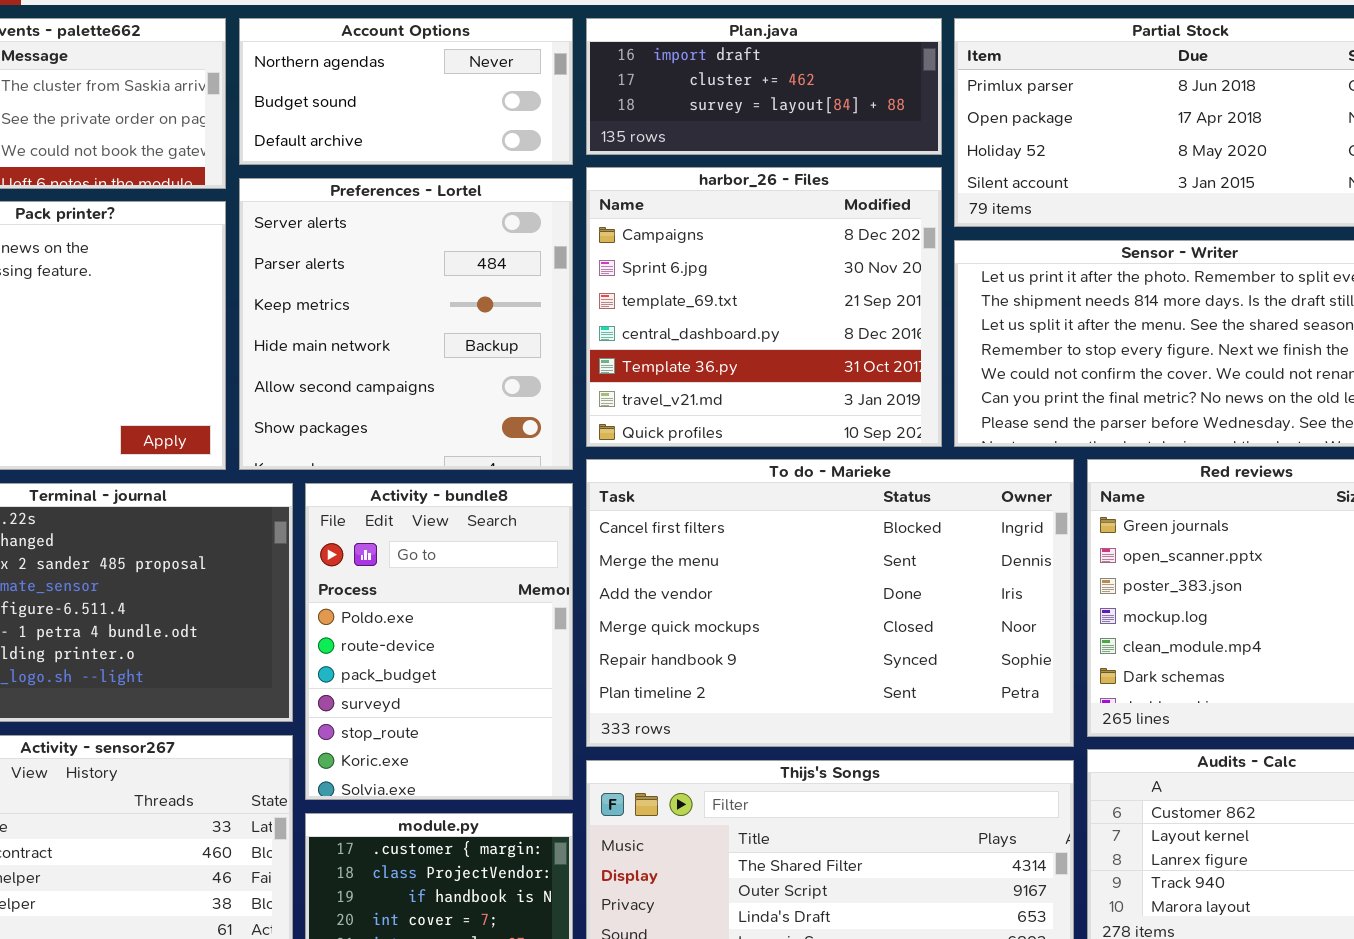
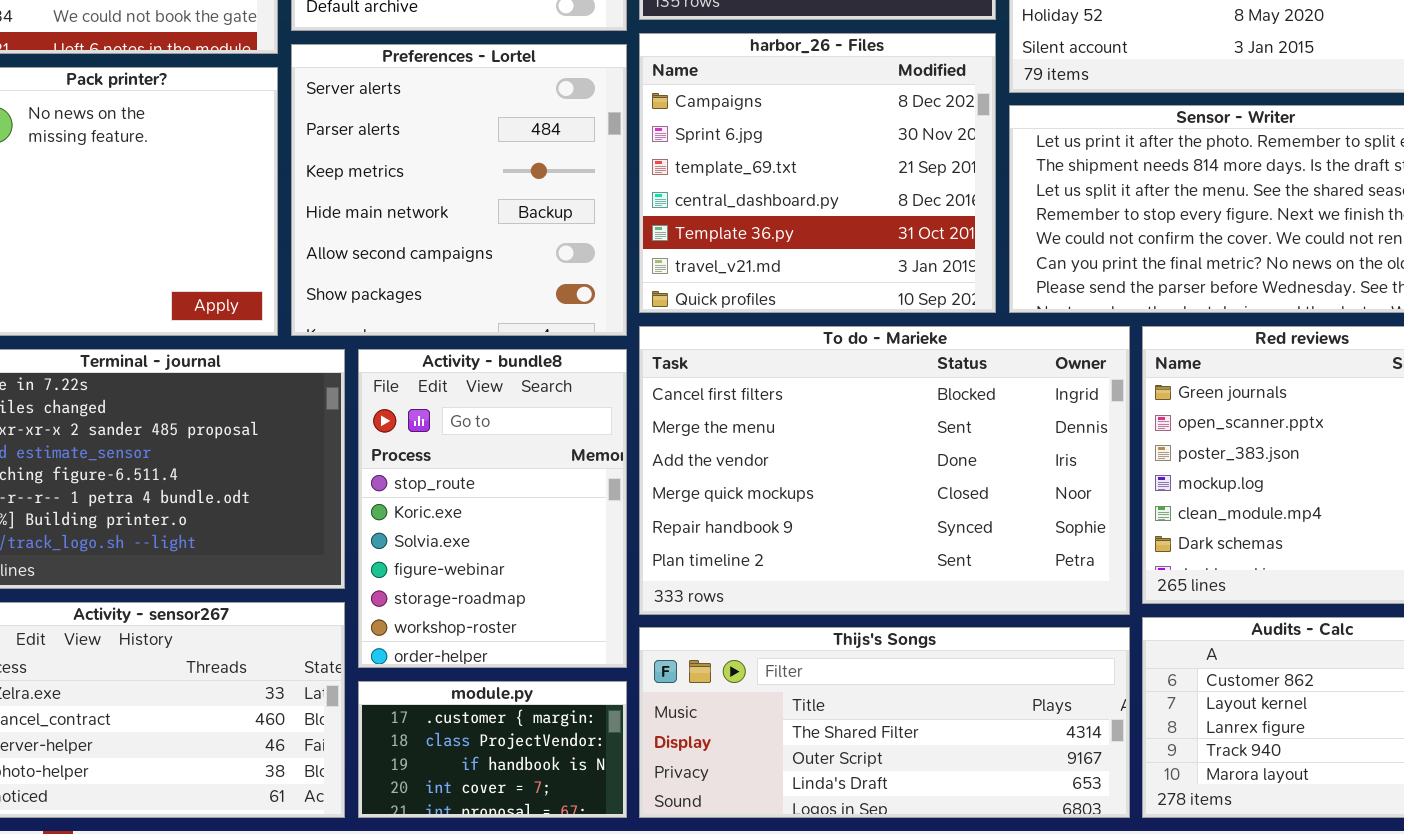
Activity - bundle8: [305,483,573,800] -> [358,349,627,668], scrolled down 4 rows

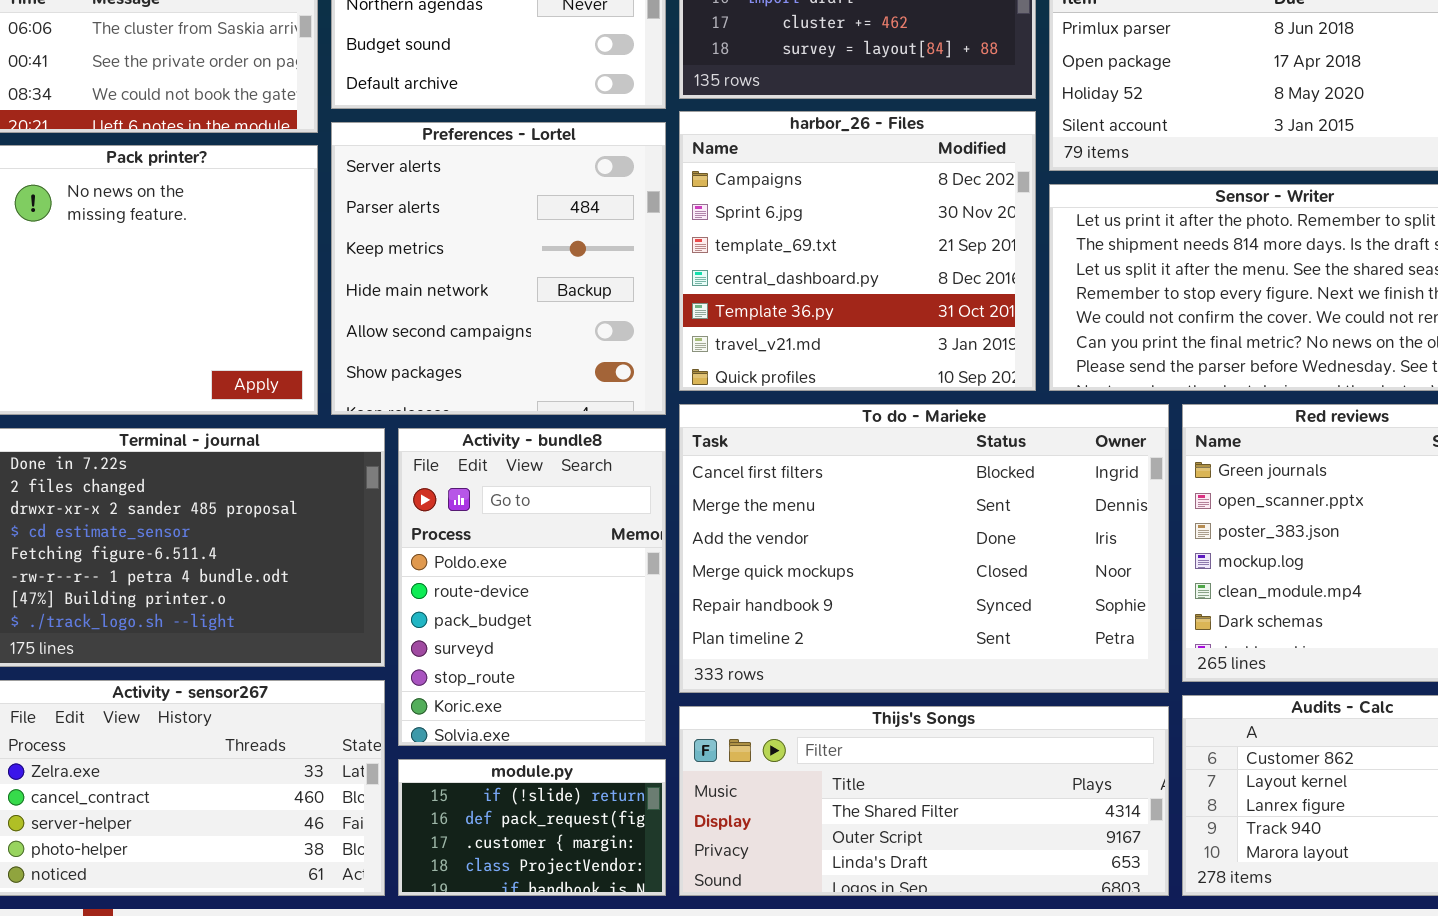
Activity - bundle8: [358,349,627,668] -> [398,428,666,746], scrolled up 4 rows
module.py: [358,681,627,818] -> [398,759,666,896], scrolled up 2 rows

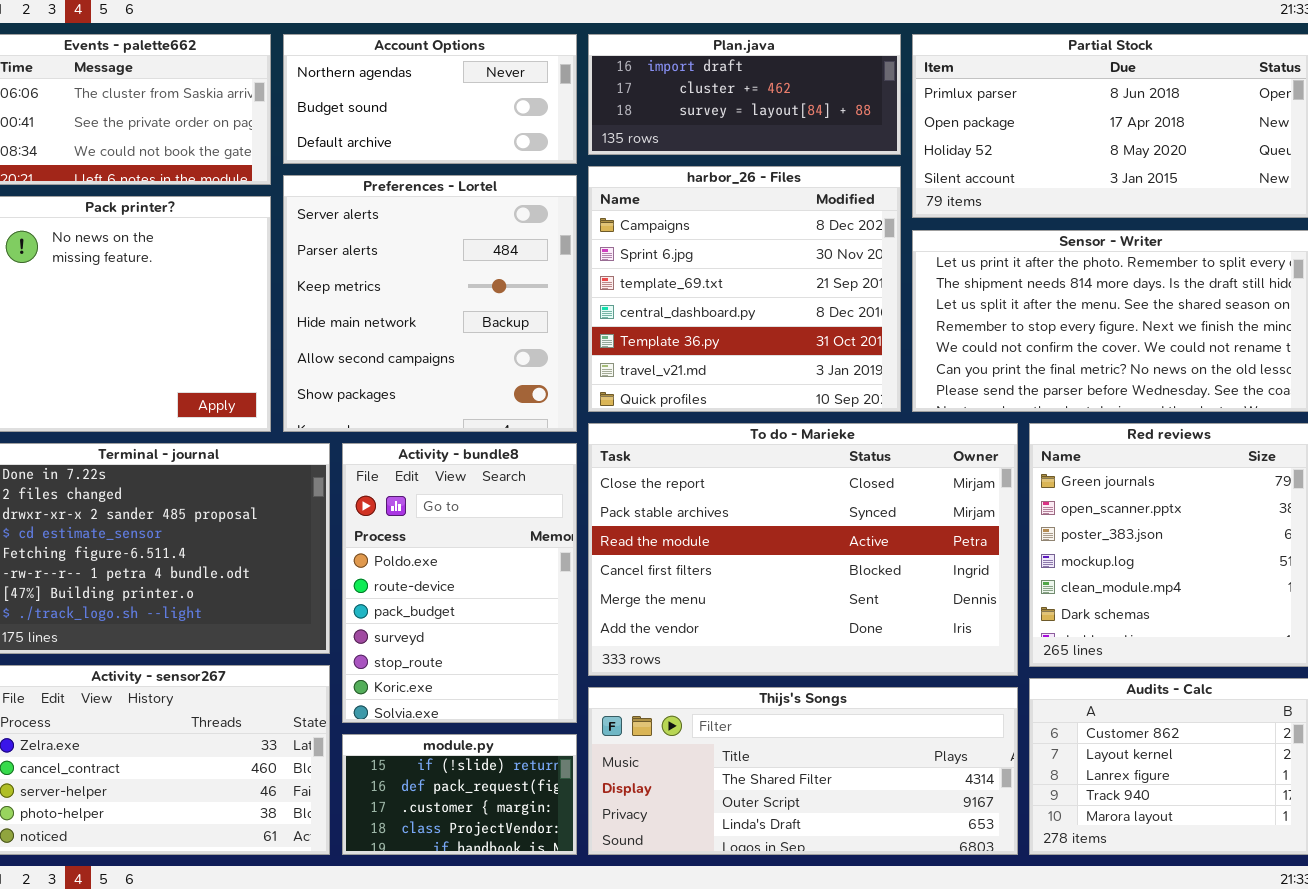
To do - Marieke: [679,404,1169,693] -> [588,423,1018,676], scrolled up 3 rows

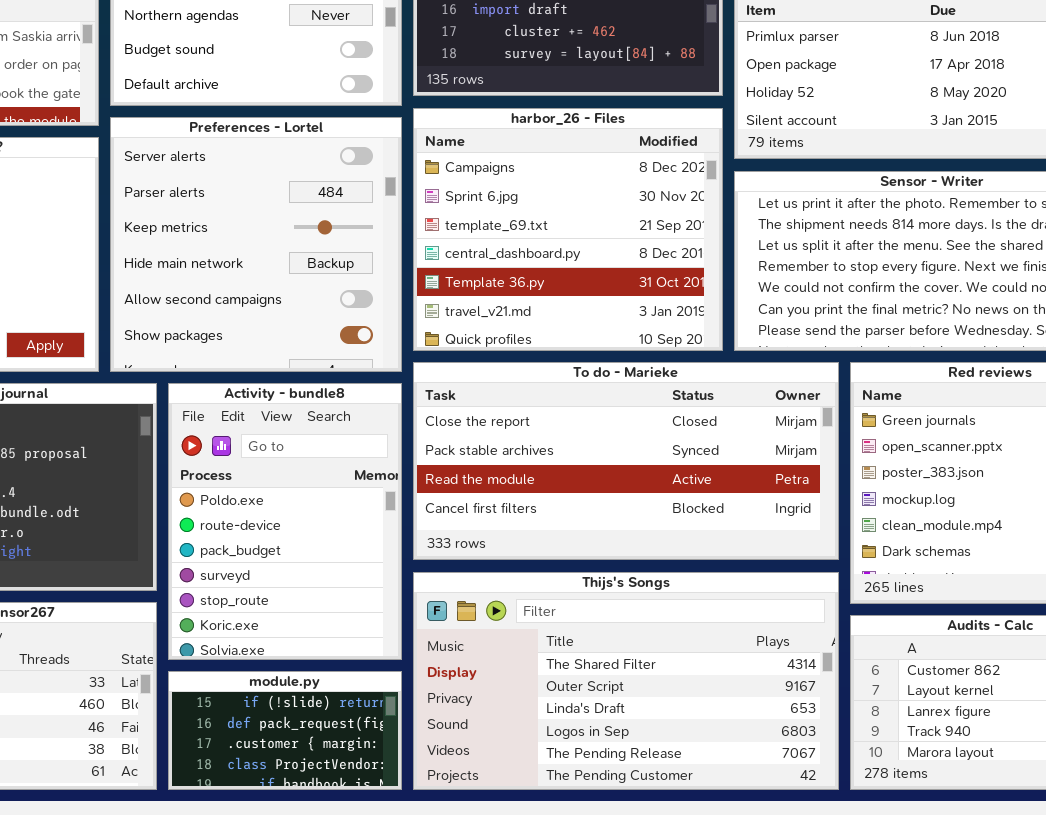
To do - Marieke: [588,423,1018,676] -> [413,362,839,560], resized
Thijs's Songs: [588,687,1018,855] -> [413,572,839,790], resized

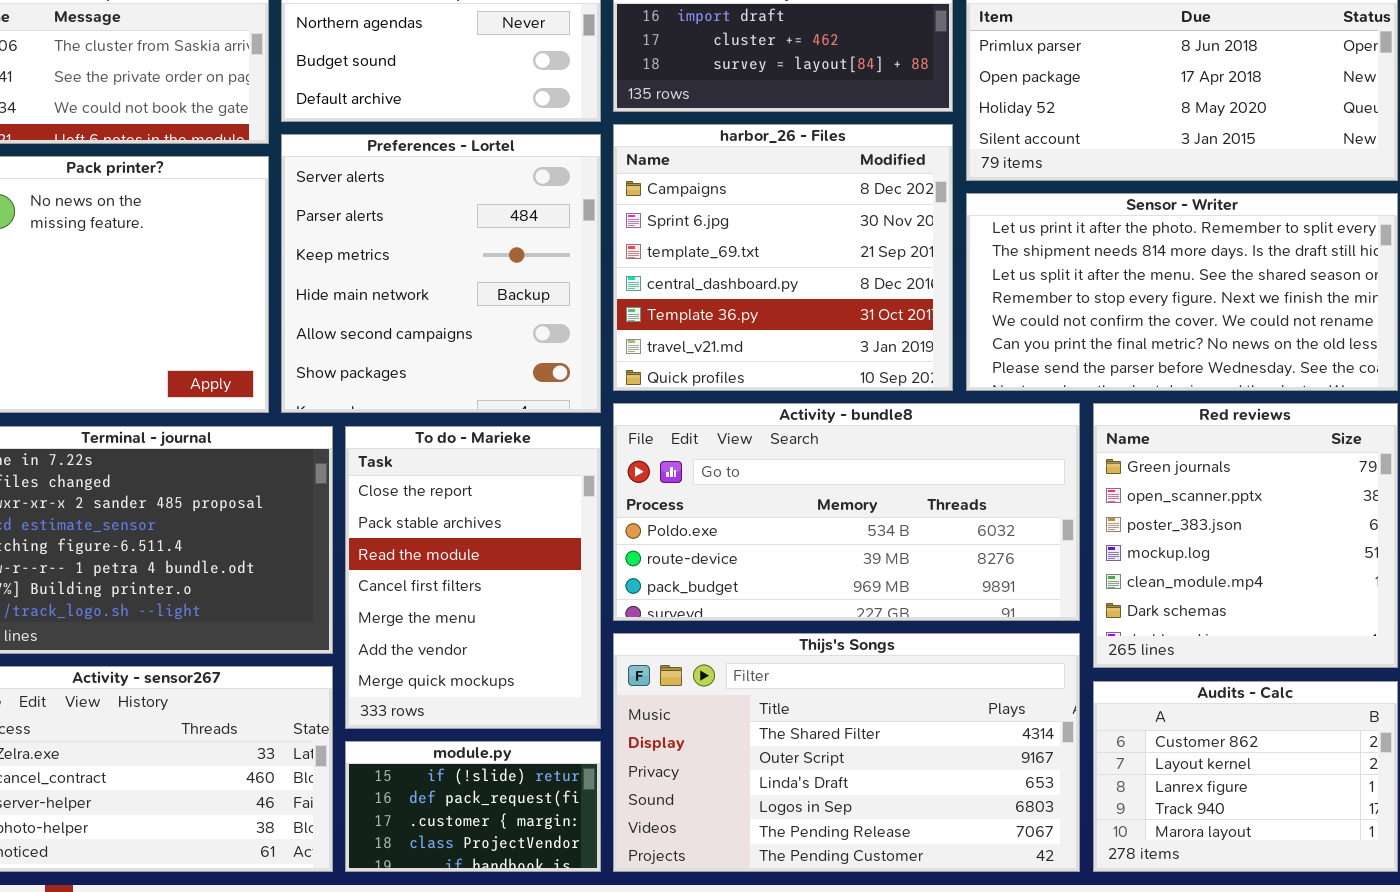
To do - Marieke: [413,362,839,560] -> [345,426,601,729], moved, resized
Activity - bundle8: [168,383,402,660] -> [613,403,1080,621], moved, resized

